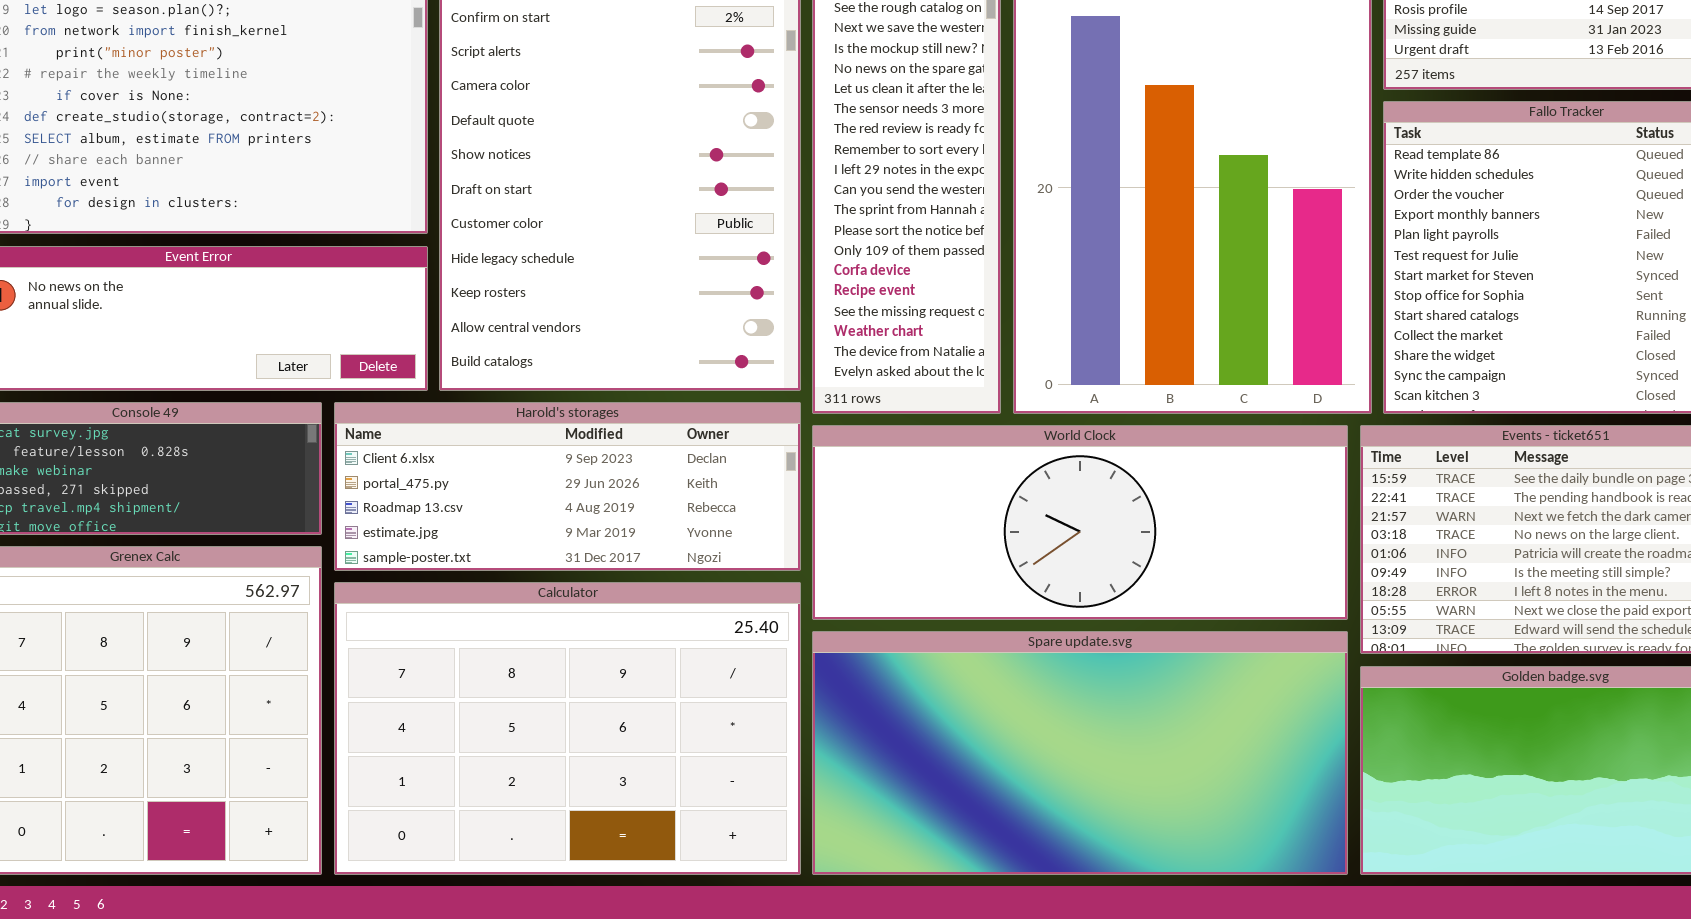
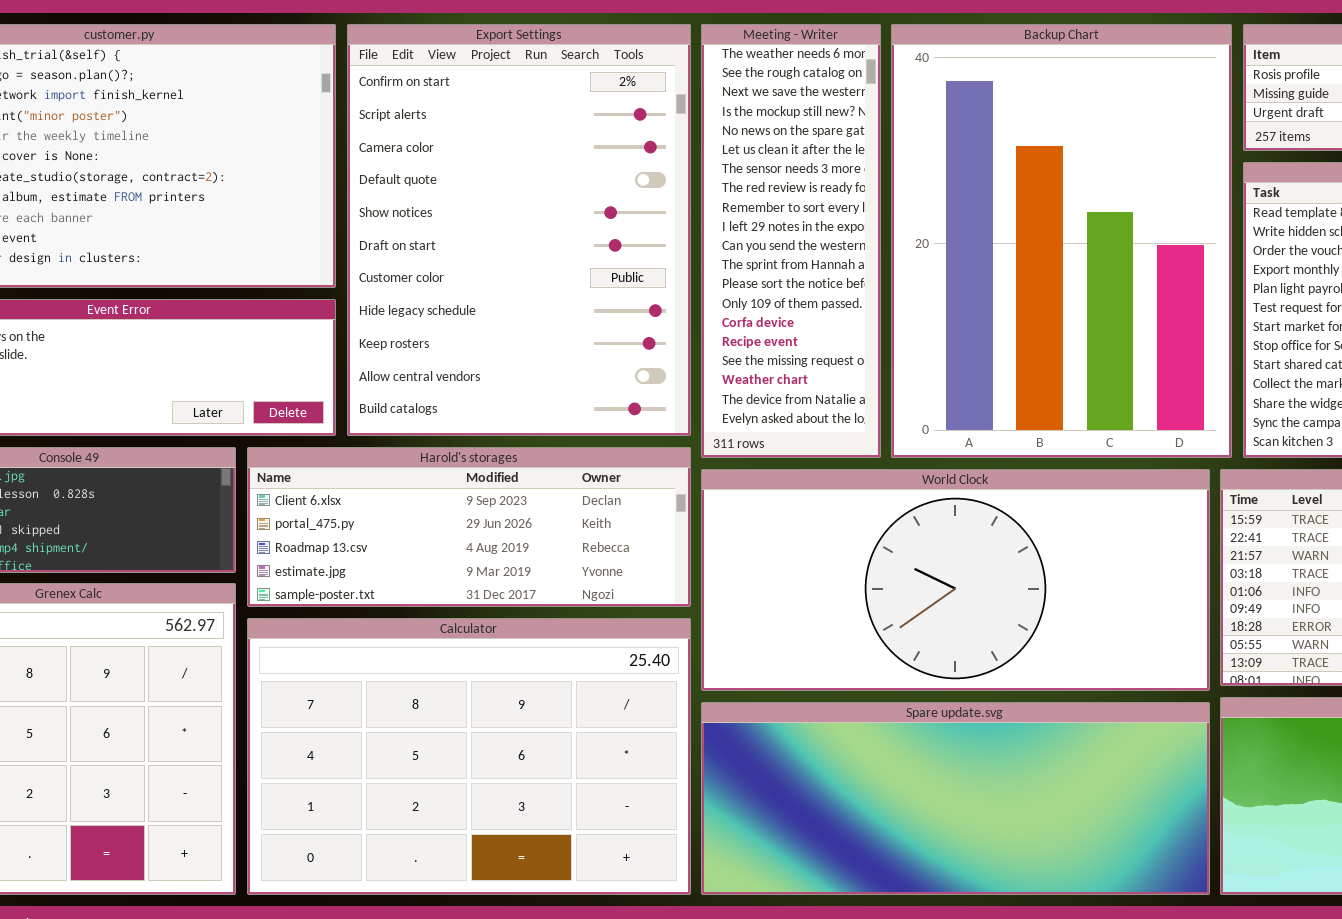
World Clock: [812,425,1348,620] -> [701,469,1210,691], resized
Spare update.svg: [812,631,1348,875] -> [701,702,1210,895], resized

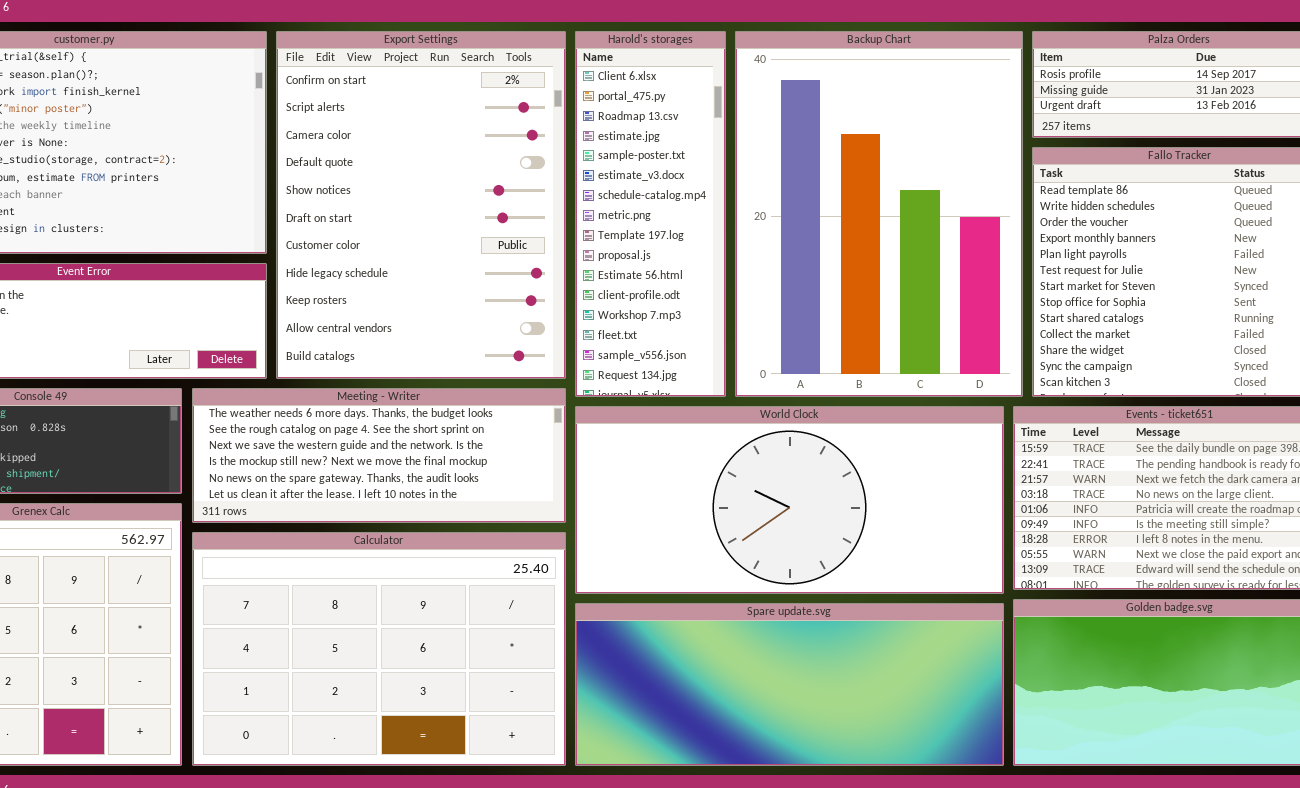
Meeting - Writer: [701,24,881,458] -> [192,388,566,523], moved, resized
Harold's storages: [247,447,691,607] -> [575,31,726,397], moved, resized

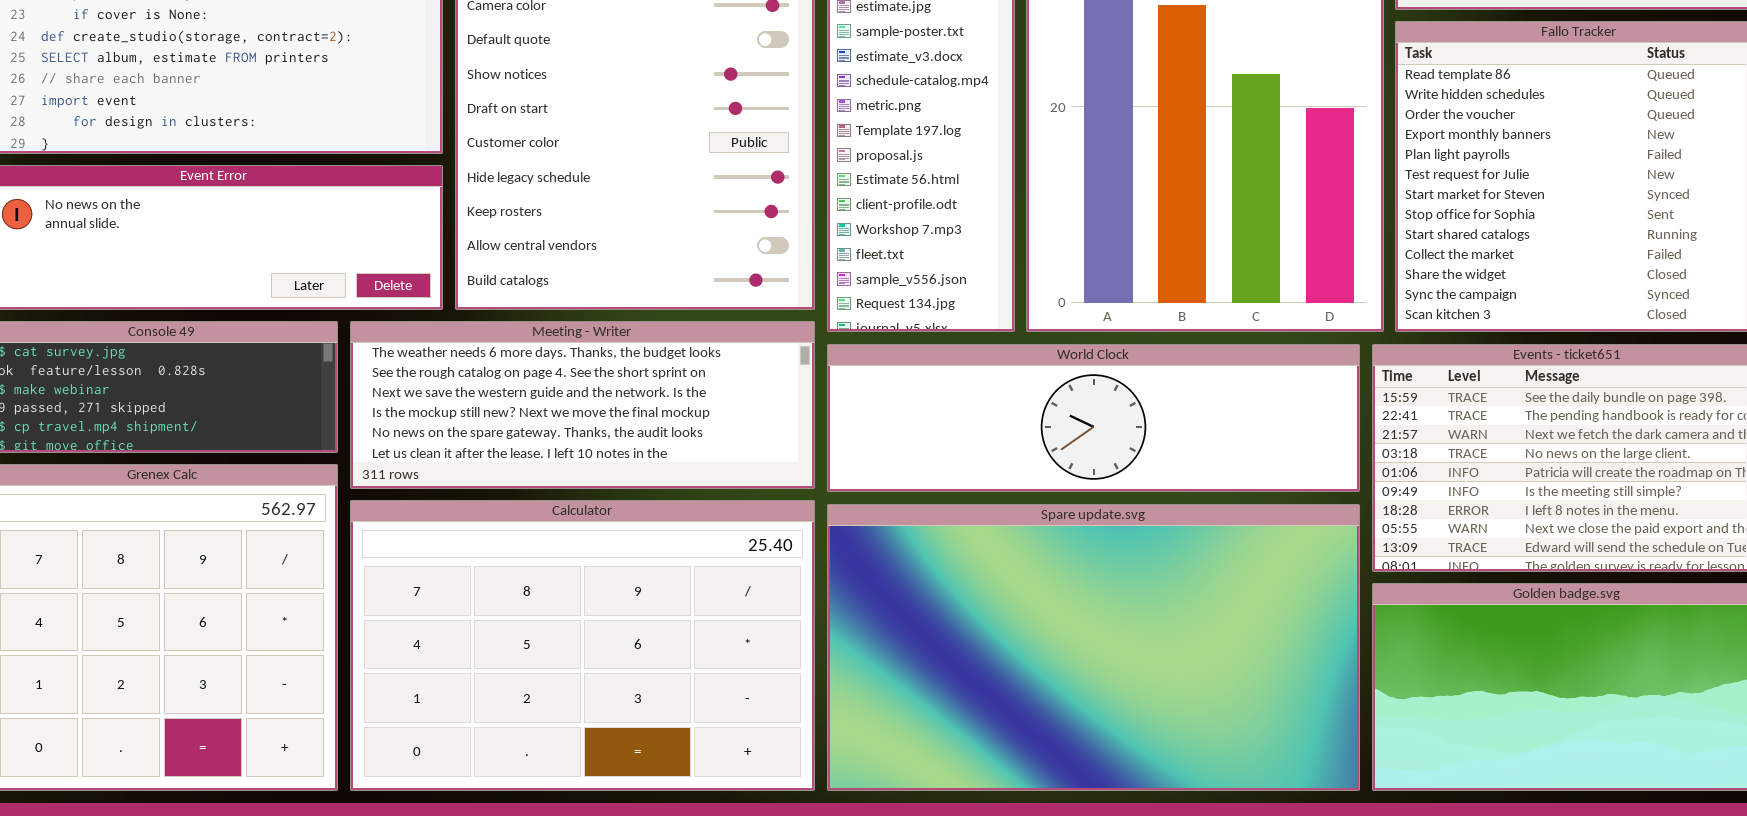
World Clock: [575,406,1004,594] -> [827,344,1360,492], resized
Spare update.svg: [575,603,1004,766] -> [827,504,1360,791], resized

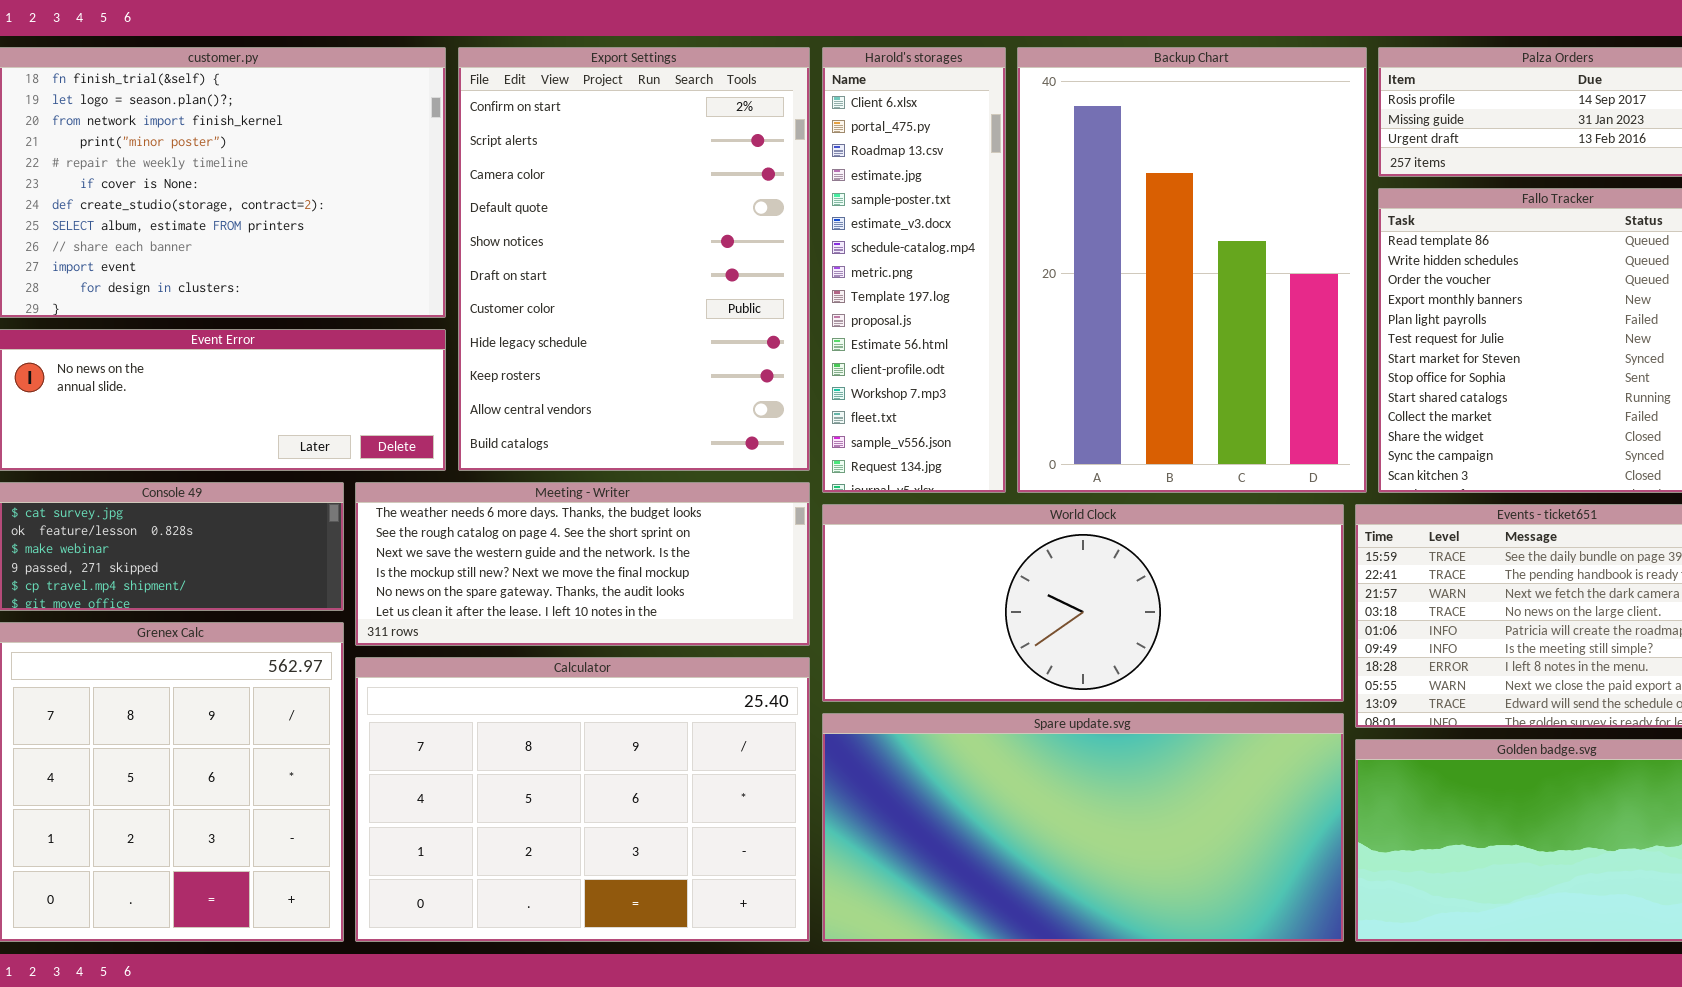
World Clock: [827,344,1360,492] -> [822,504,1344,702], resized
Spare update.svg: [827,504,1360,791] -> [822,713,1344,942], resized

